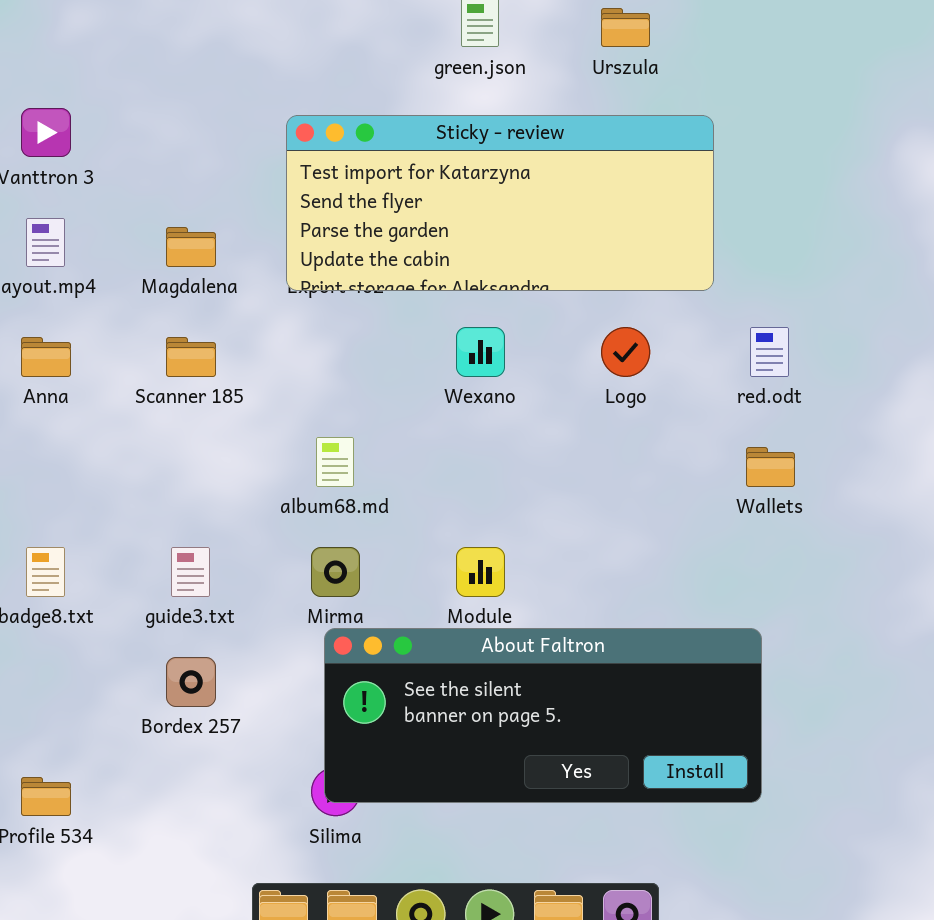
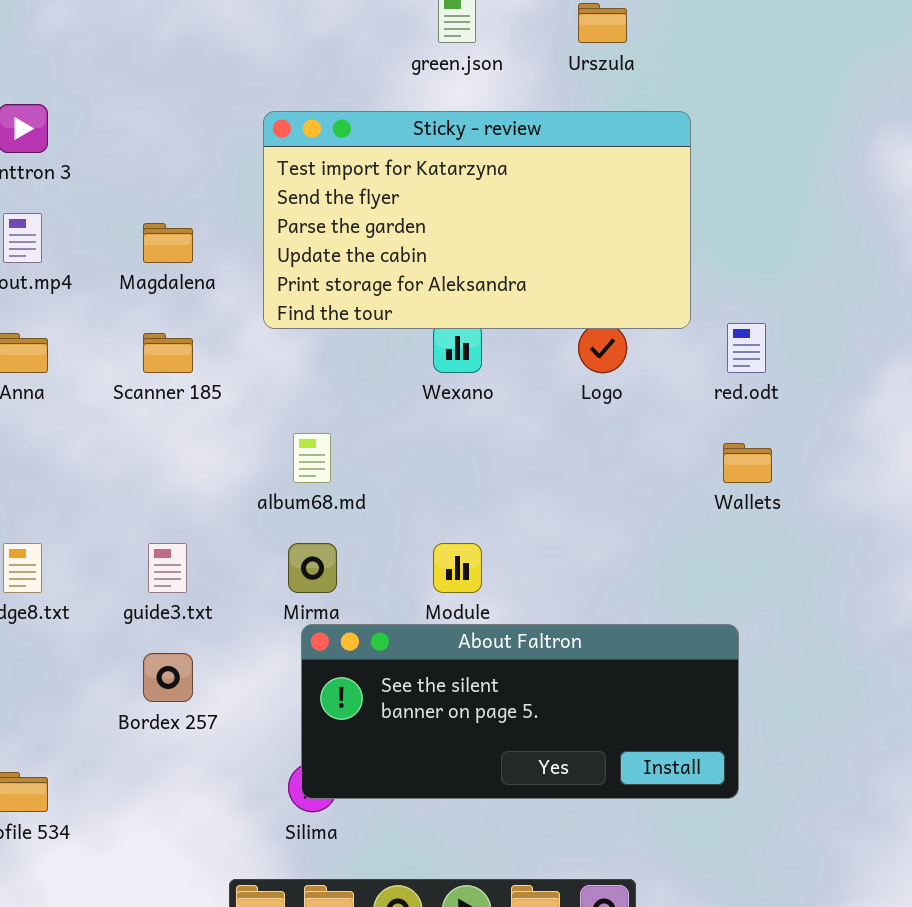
Sticky - review: [286,115,714,291] -> [263,111,691,329], resized

